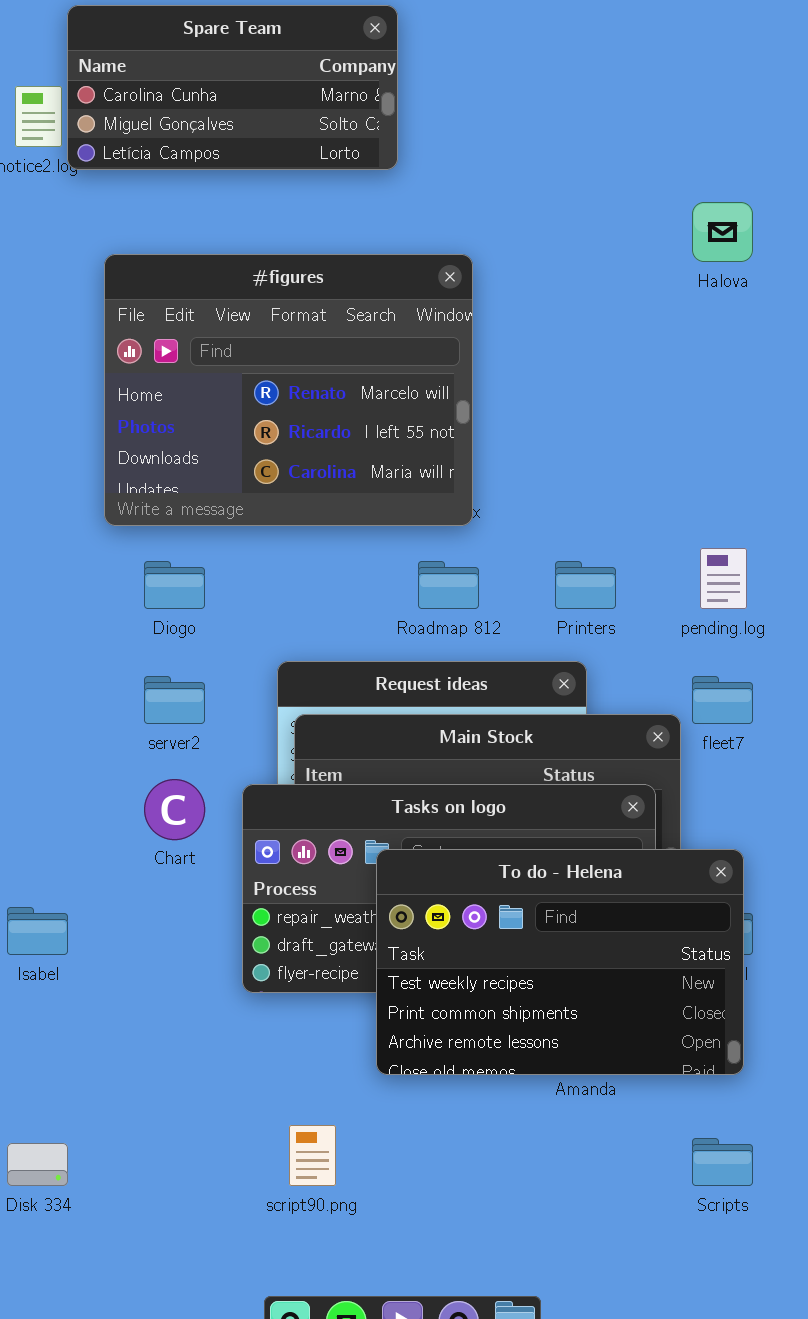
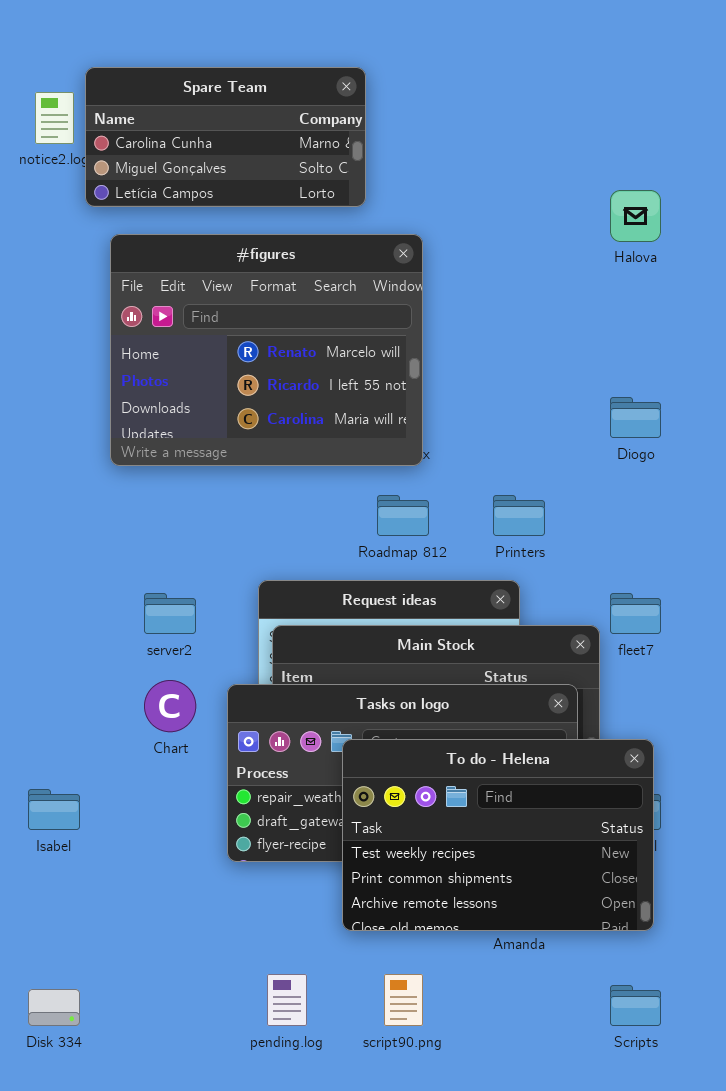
Spare Team: [67,5,398,170] -> [85,67,366,207], moved
pending.log: [700,548,747,609] -> [267,974,307,1026], moved
Diogo: [144,561,205,609] -> [610,397,661,438], moved
script90.png: [289,1125,336,1186] -> [384,974,423,1026], moved

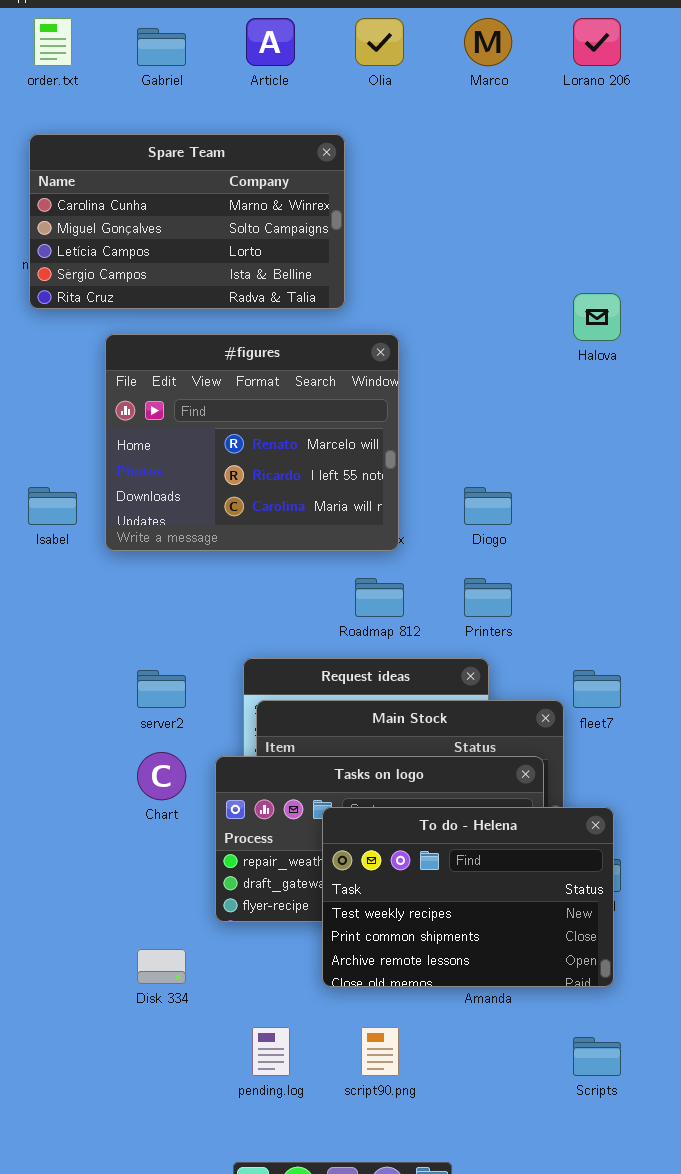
Spare Team: [85,67,366,207] -> [29,134,345,309], resized
Diogo: [610,397,661,438] -> [464,487,512,525], moved
Isabel: [28,789,80,830] -> [28,487,77,525], moved
Disk 334: [28,989,80,1026] -> [137,949,186,984], moved

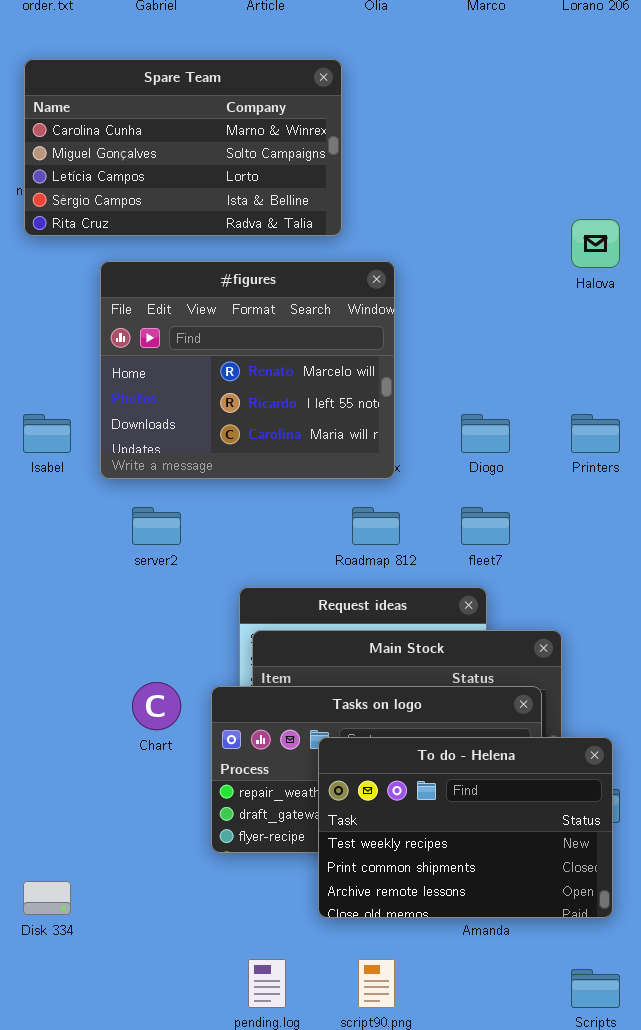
Printers: [464,578,512,617] -> [571,414,620,453], moved
server2: [137,670,186,708] -> [132,507,181,545], moved
fleet7: [573,670,621,708] -> [461,507,510,545], moved
Disk 334: [137,949,186,984] -> [23,881,71,915], moved

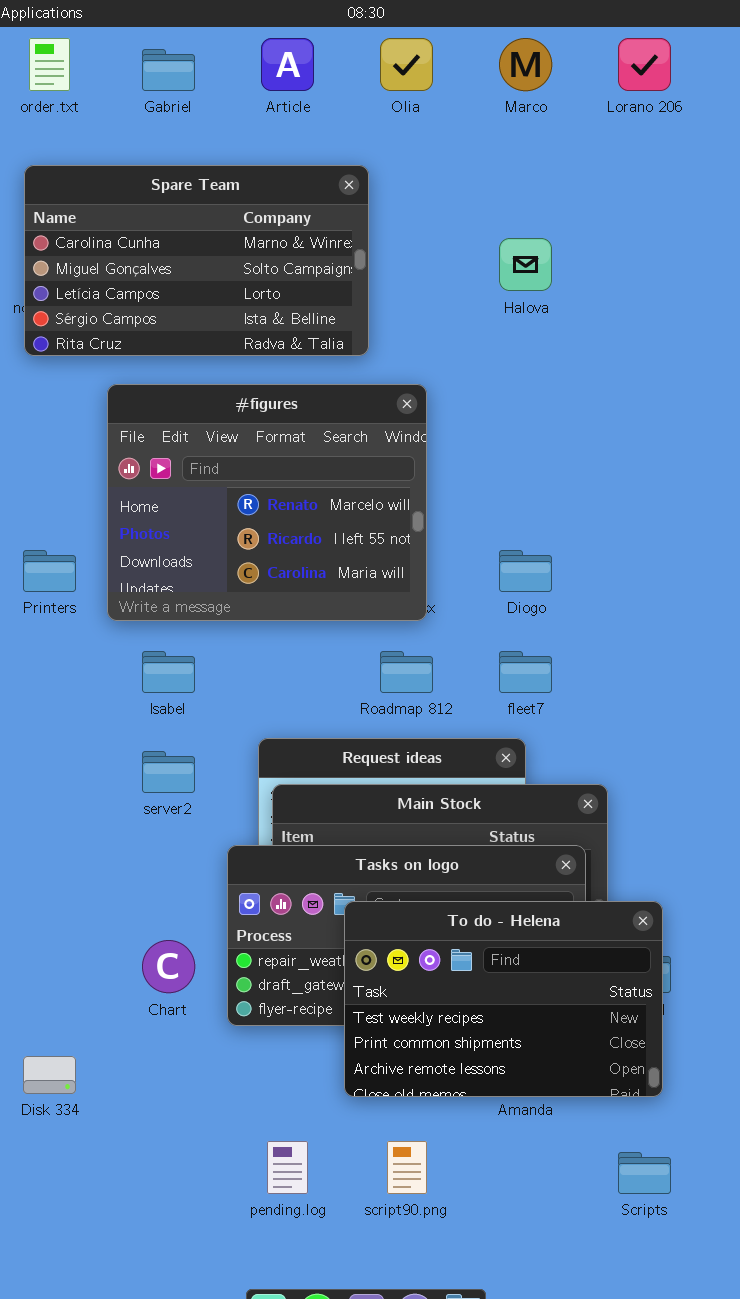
Halova: [571,219,620,268] -> [499,238,552,291], moved
Isabel: [23,414,71,453] -> [142,651,195,693], moved
Printers: [571,414,620,453] -> [23,550,76,592], moved
server2: [132,507,181,545] -> [142,751,195,793], moved
Chart: [132,682,181,730] -> [142,940,195,993], moved

